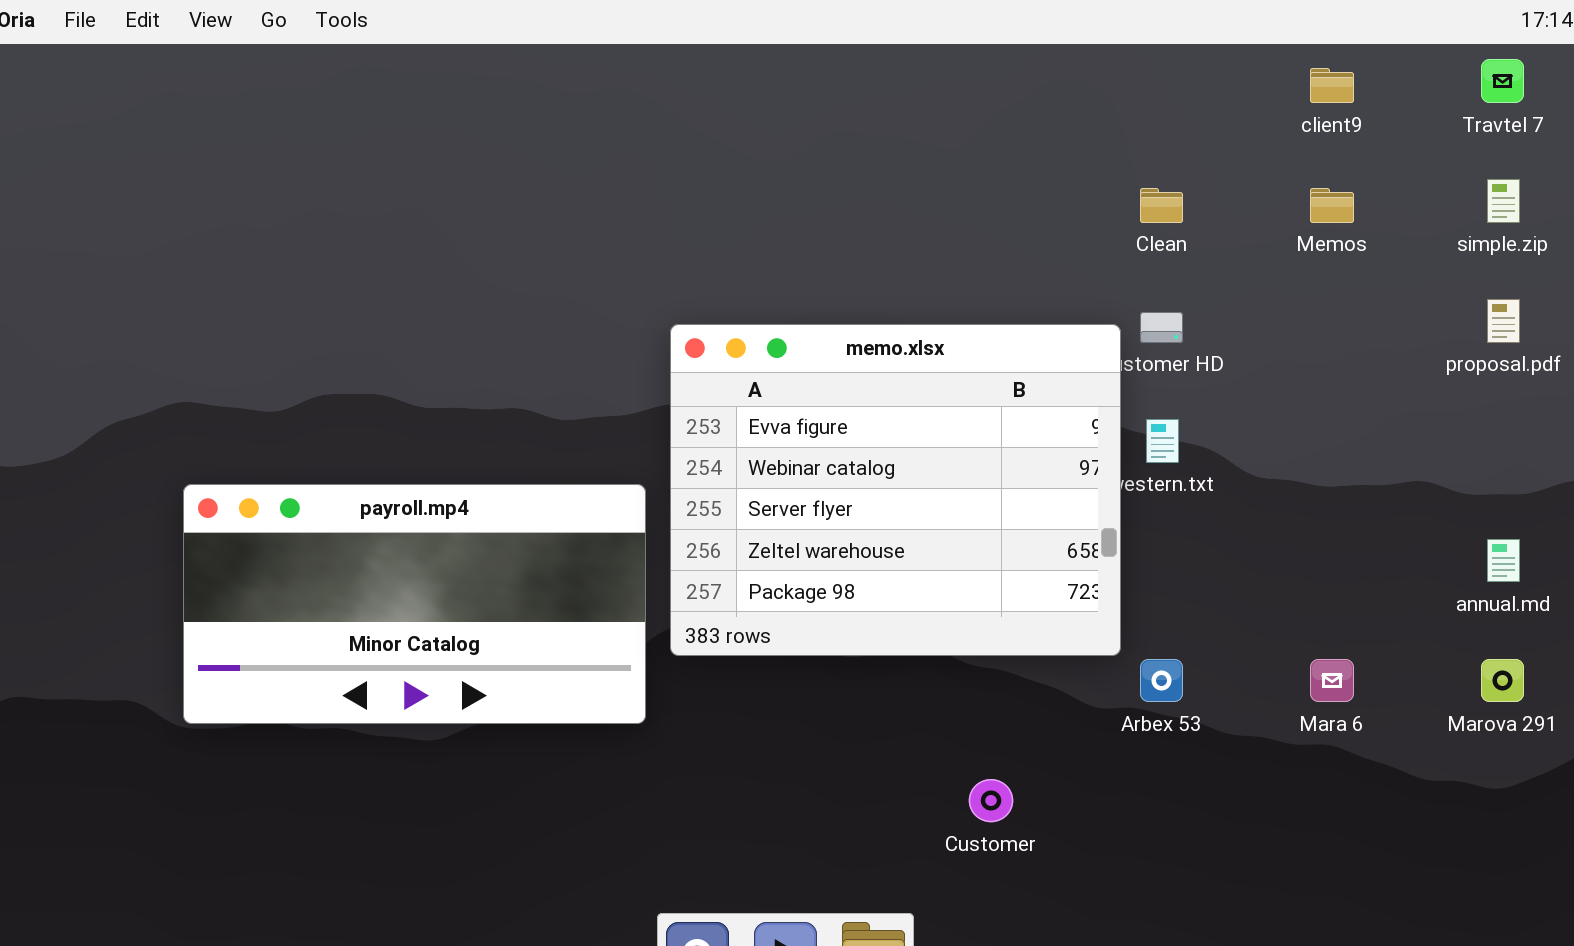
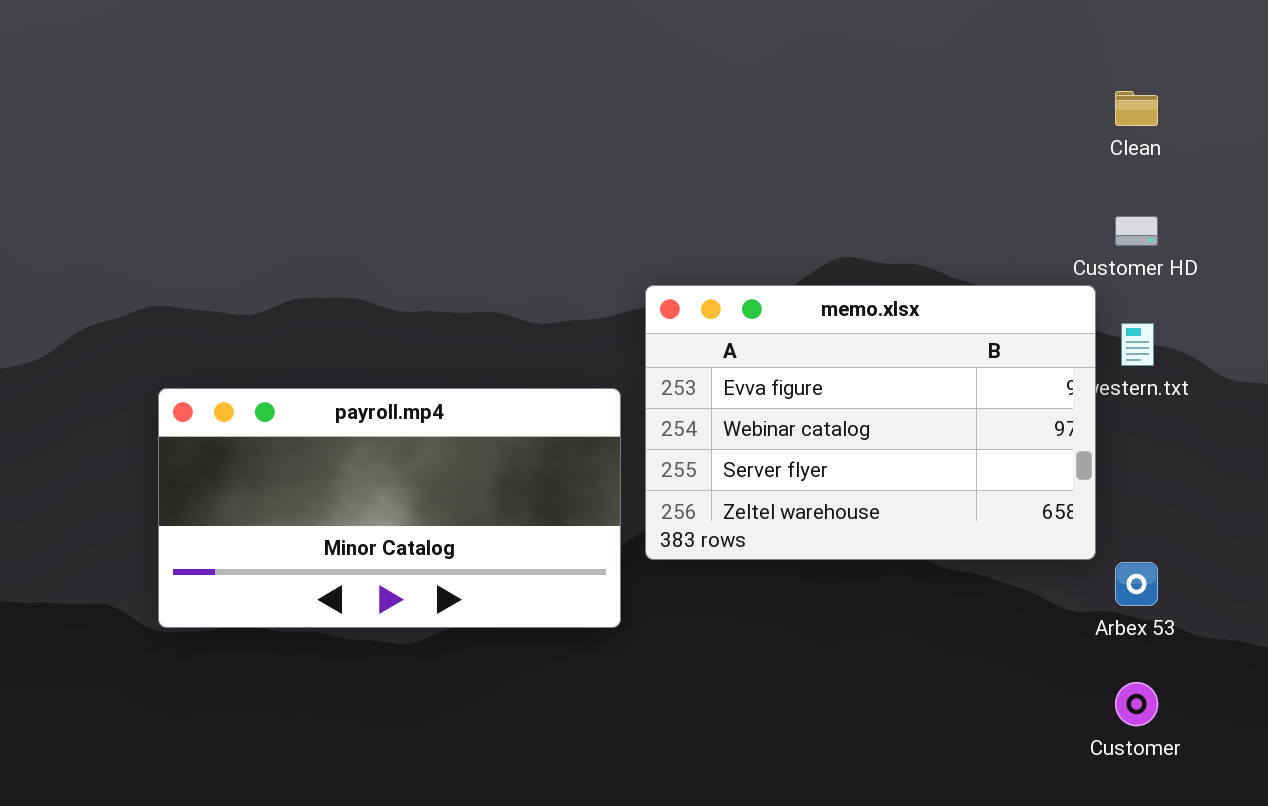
memo.xlsx: [670,324,1121,656] -> [645,285,1096,560], resized
Customer: [969,779,1013,822] -> [1115,682,1158,726], moved

